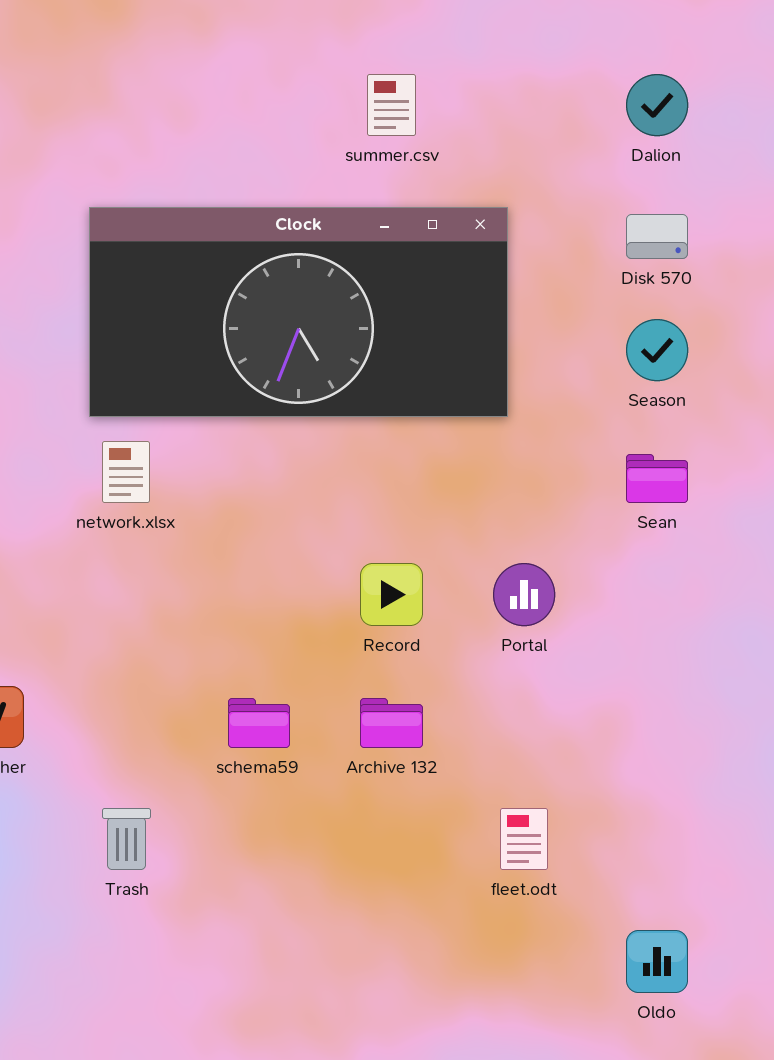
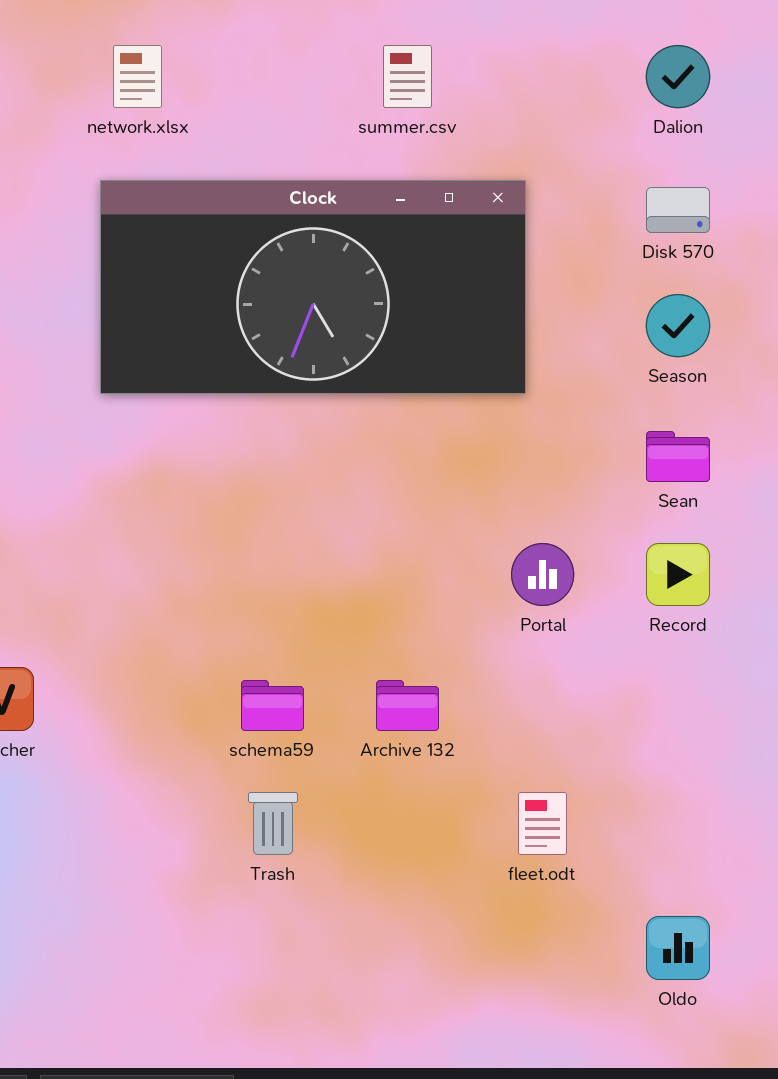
network.xlsx: [102,441,150,503] -> [113,45,162,108], moved
Record: [360,563,423,626] -> [646,543,710,606], moved
Trash: [102,808,151,870] -> [248,792,298,855], moved

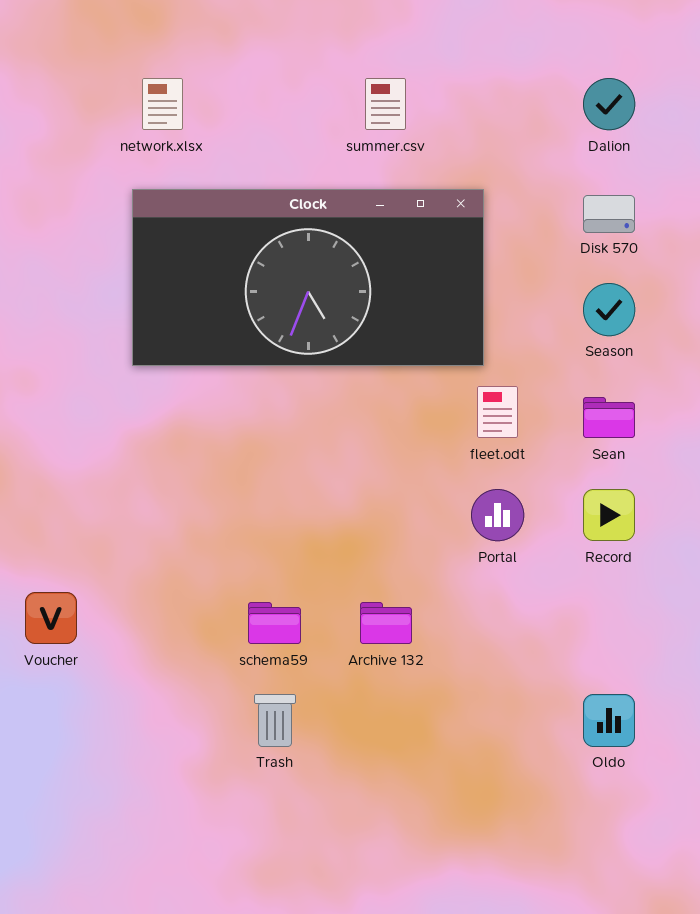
fleet.odt: [518,792,567,855] -> [477,386,518,438], moved
Oldo: [646,916,710,980] -> [583,694,635,747], moved

